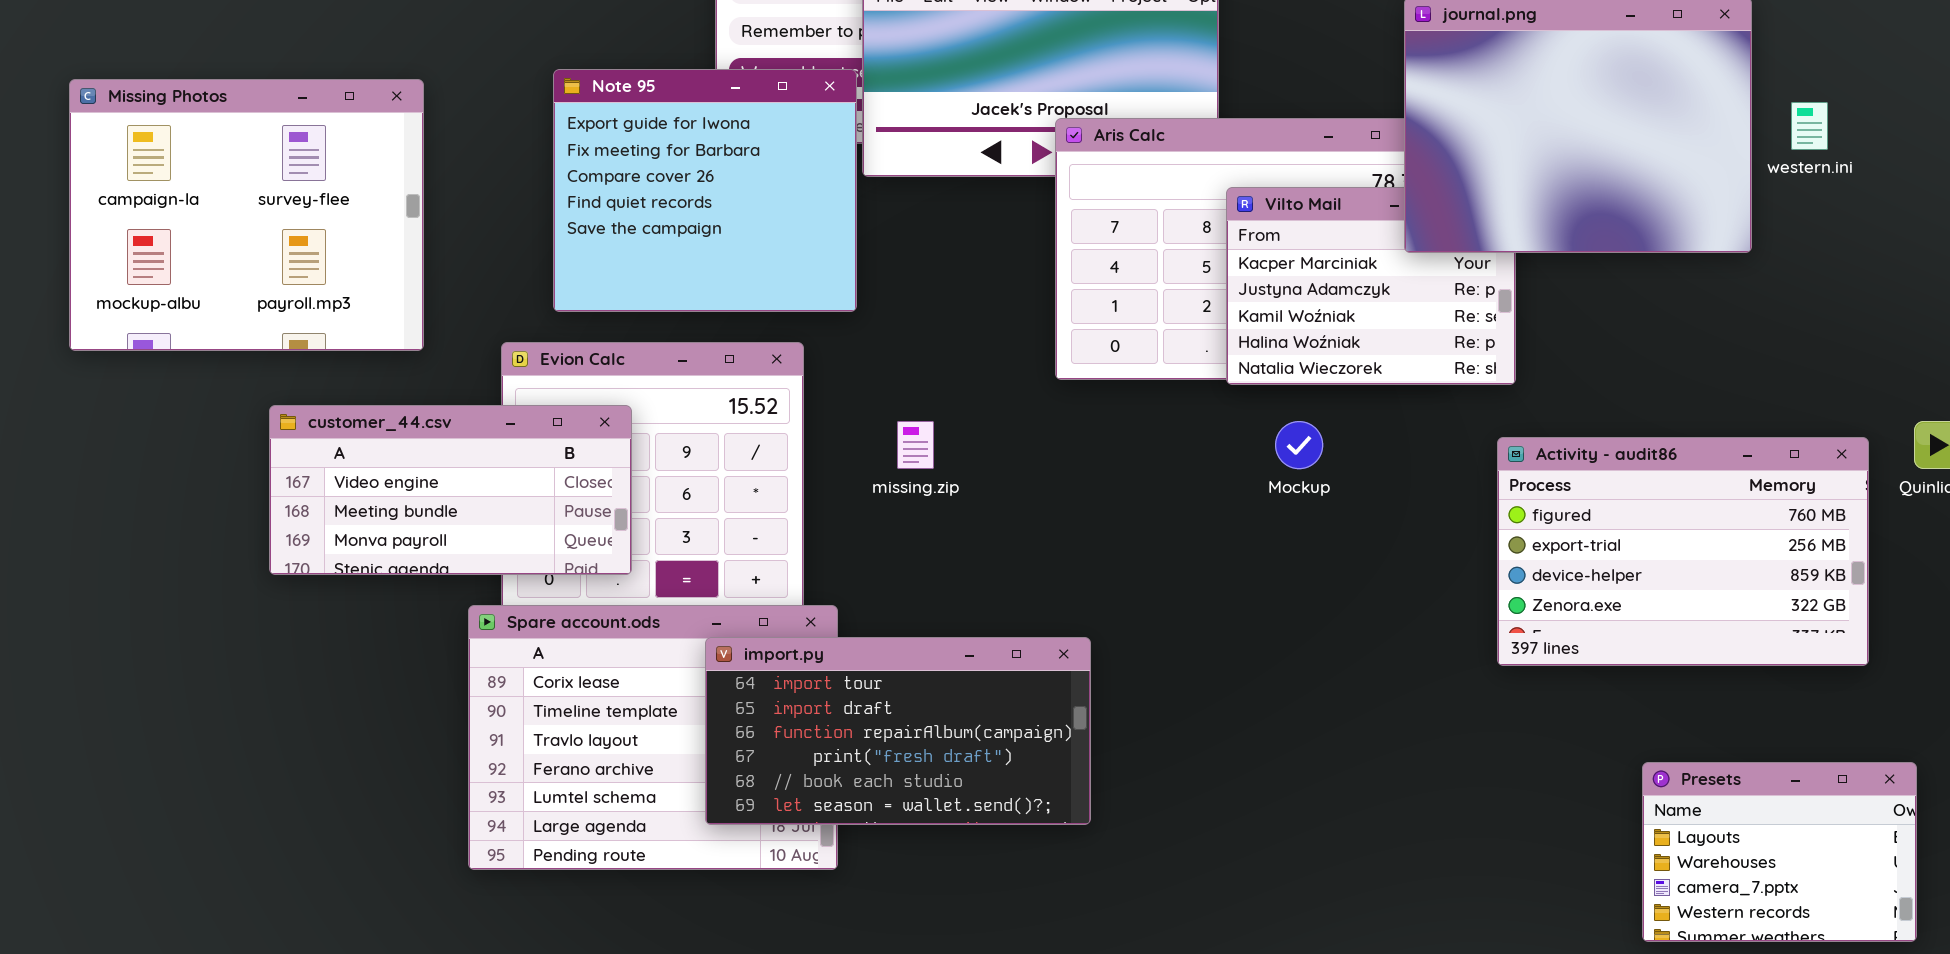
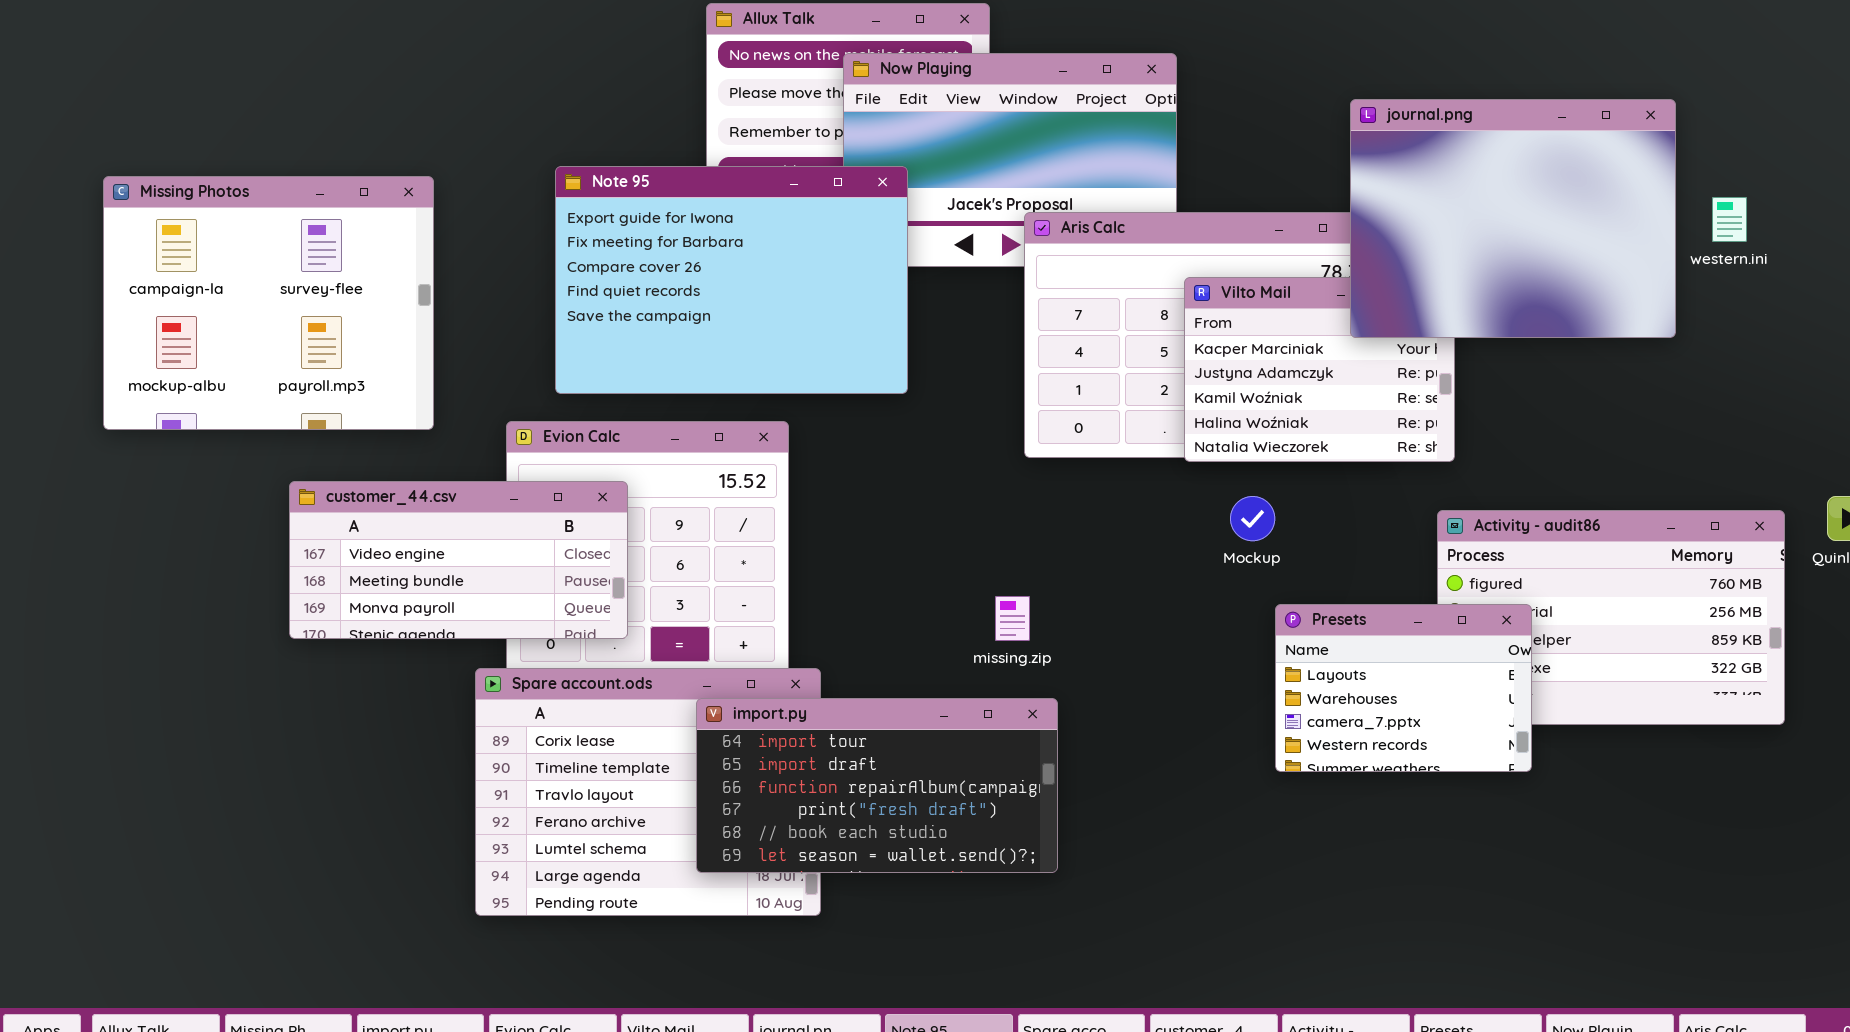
Note 95: [553,69,857,312] -> [555,166,908,394], resized
missing.zip: [897,421,934,469] -> [995,596,1030,641], moved
Presets: [1642,762,1917,942] -> [1275,604,1532,772], moved

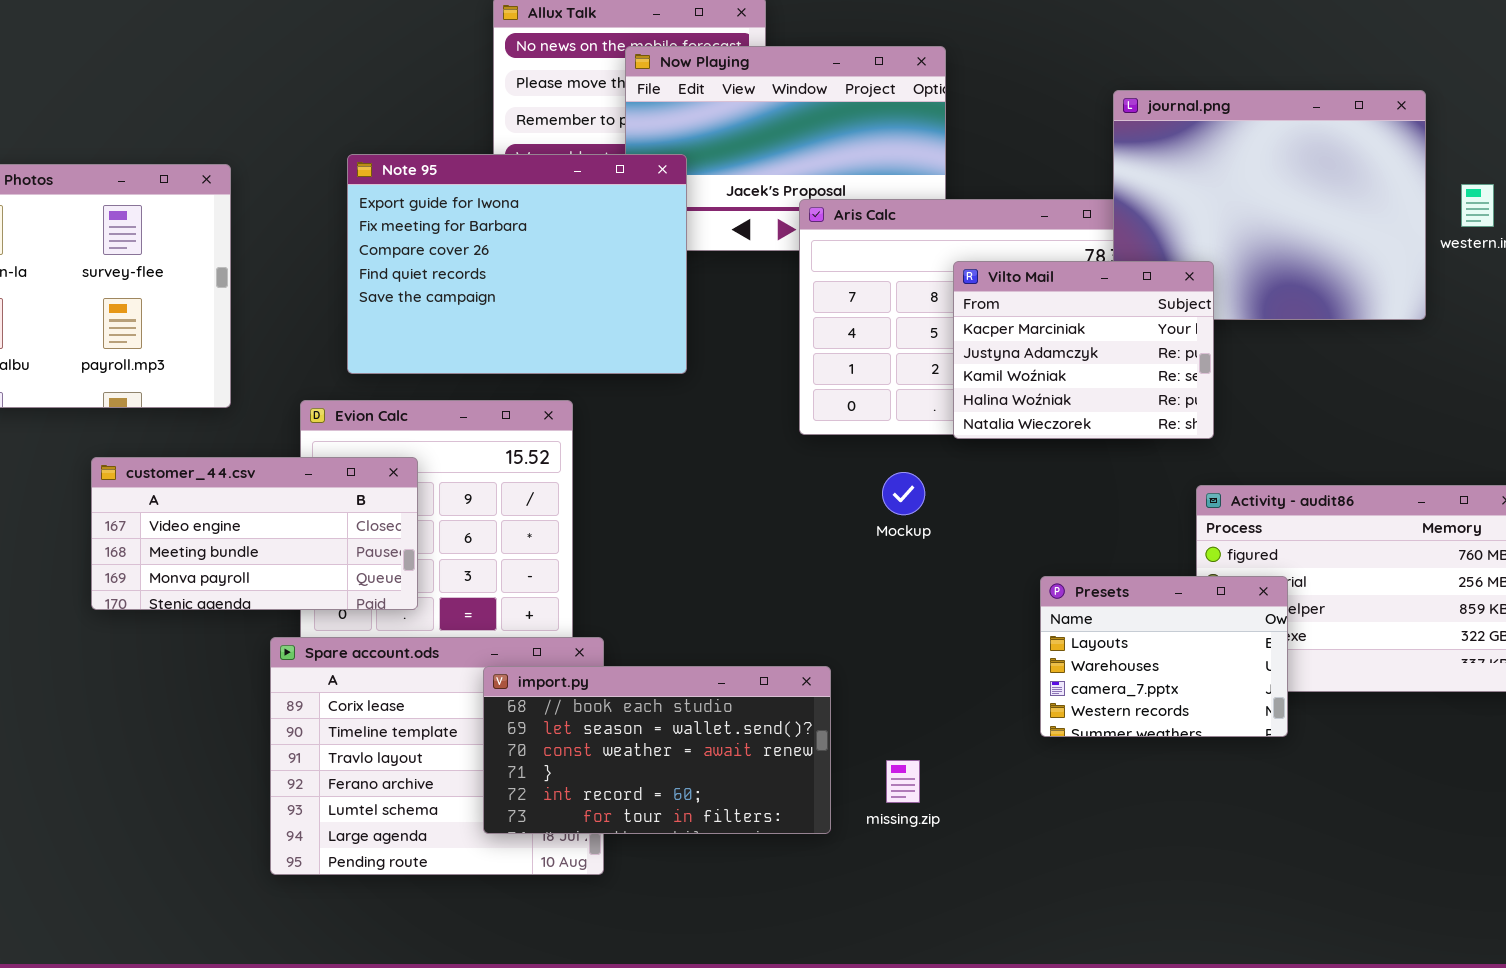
Vilto Mail: [1184,277,1455,462] -> [953,261,1214,439], raised
Mockup: [1230,496,1275,541] -> [882,472,925,515], moved
missing.zip: [995,596,1030,641] -> [886,760,920,803], moved
import.py: [696,698,1058,873] -> [483,666,831,834], scrolled down 4 rows

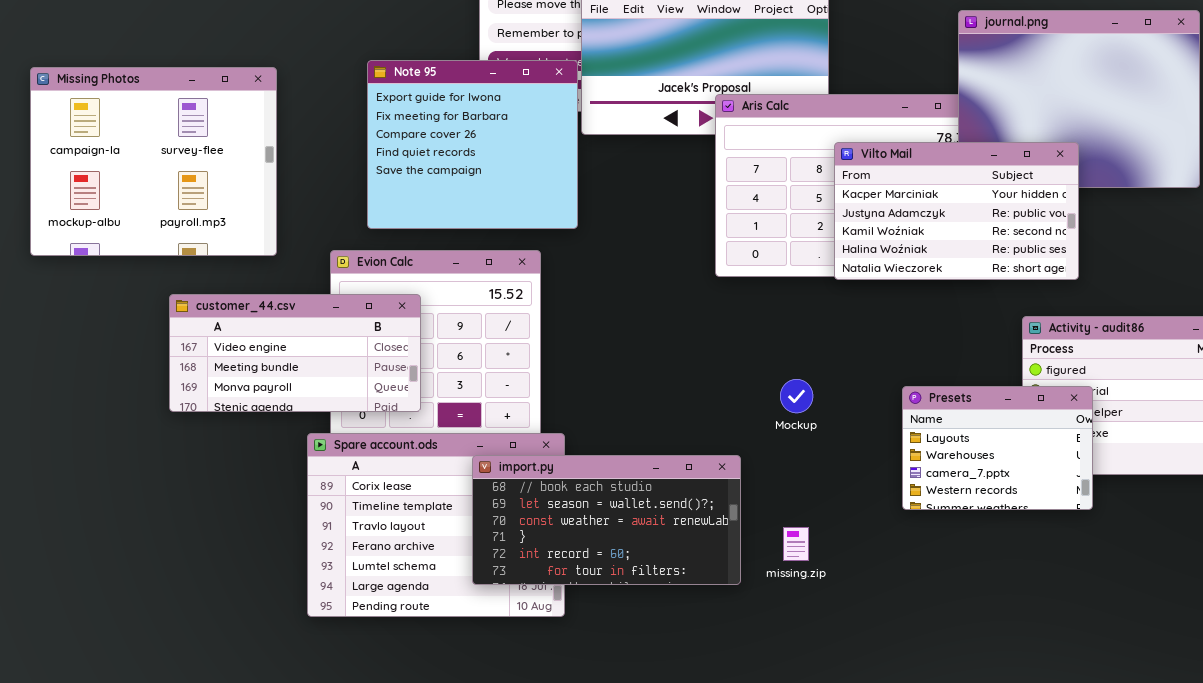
Note 95: [347,154,687,374] -> [367,60,578,229], resized
Vilto Mail: [953,261,1214,439] -> [834,142,1079,280], resized
Mockup: [882,472,925,515] -> [780,379,813,413], moved

